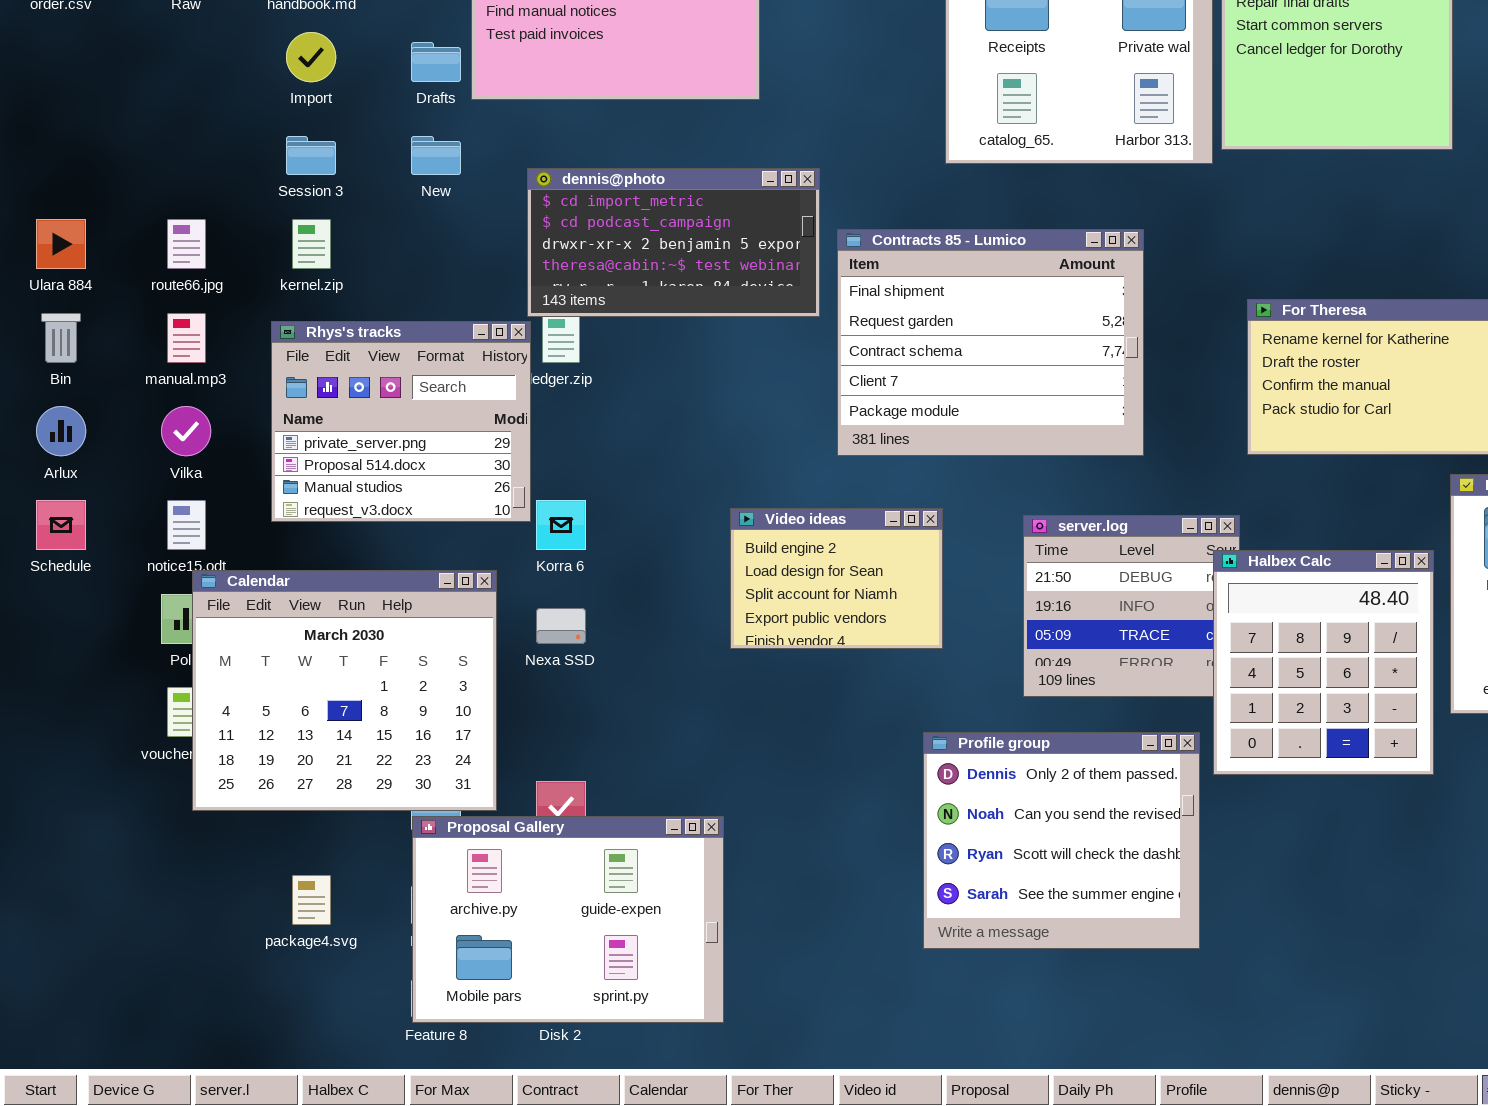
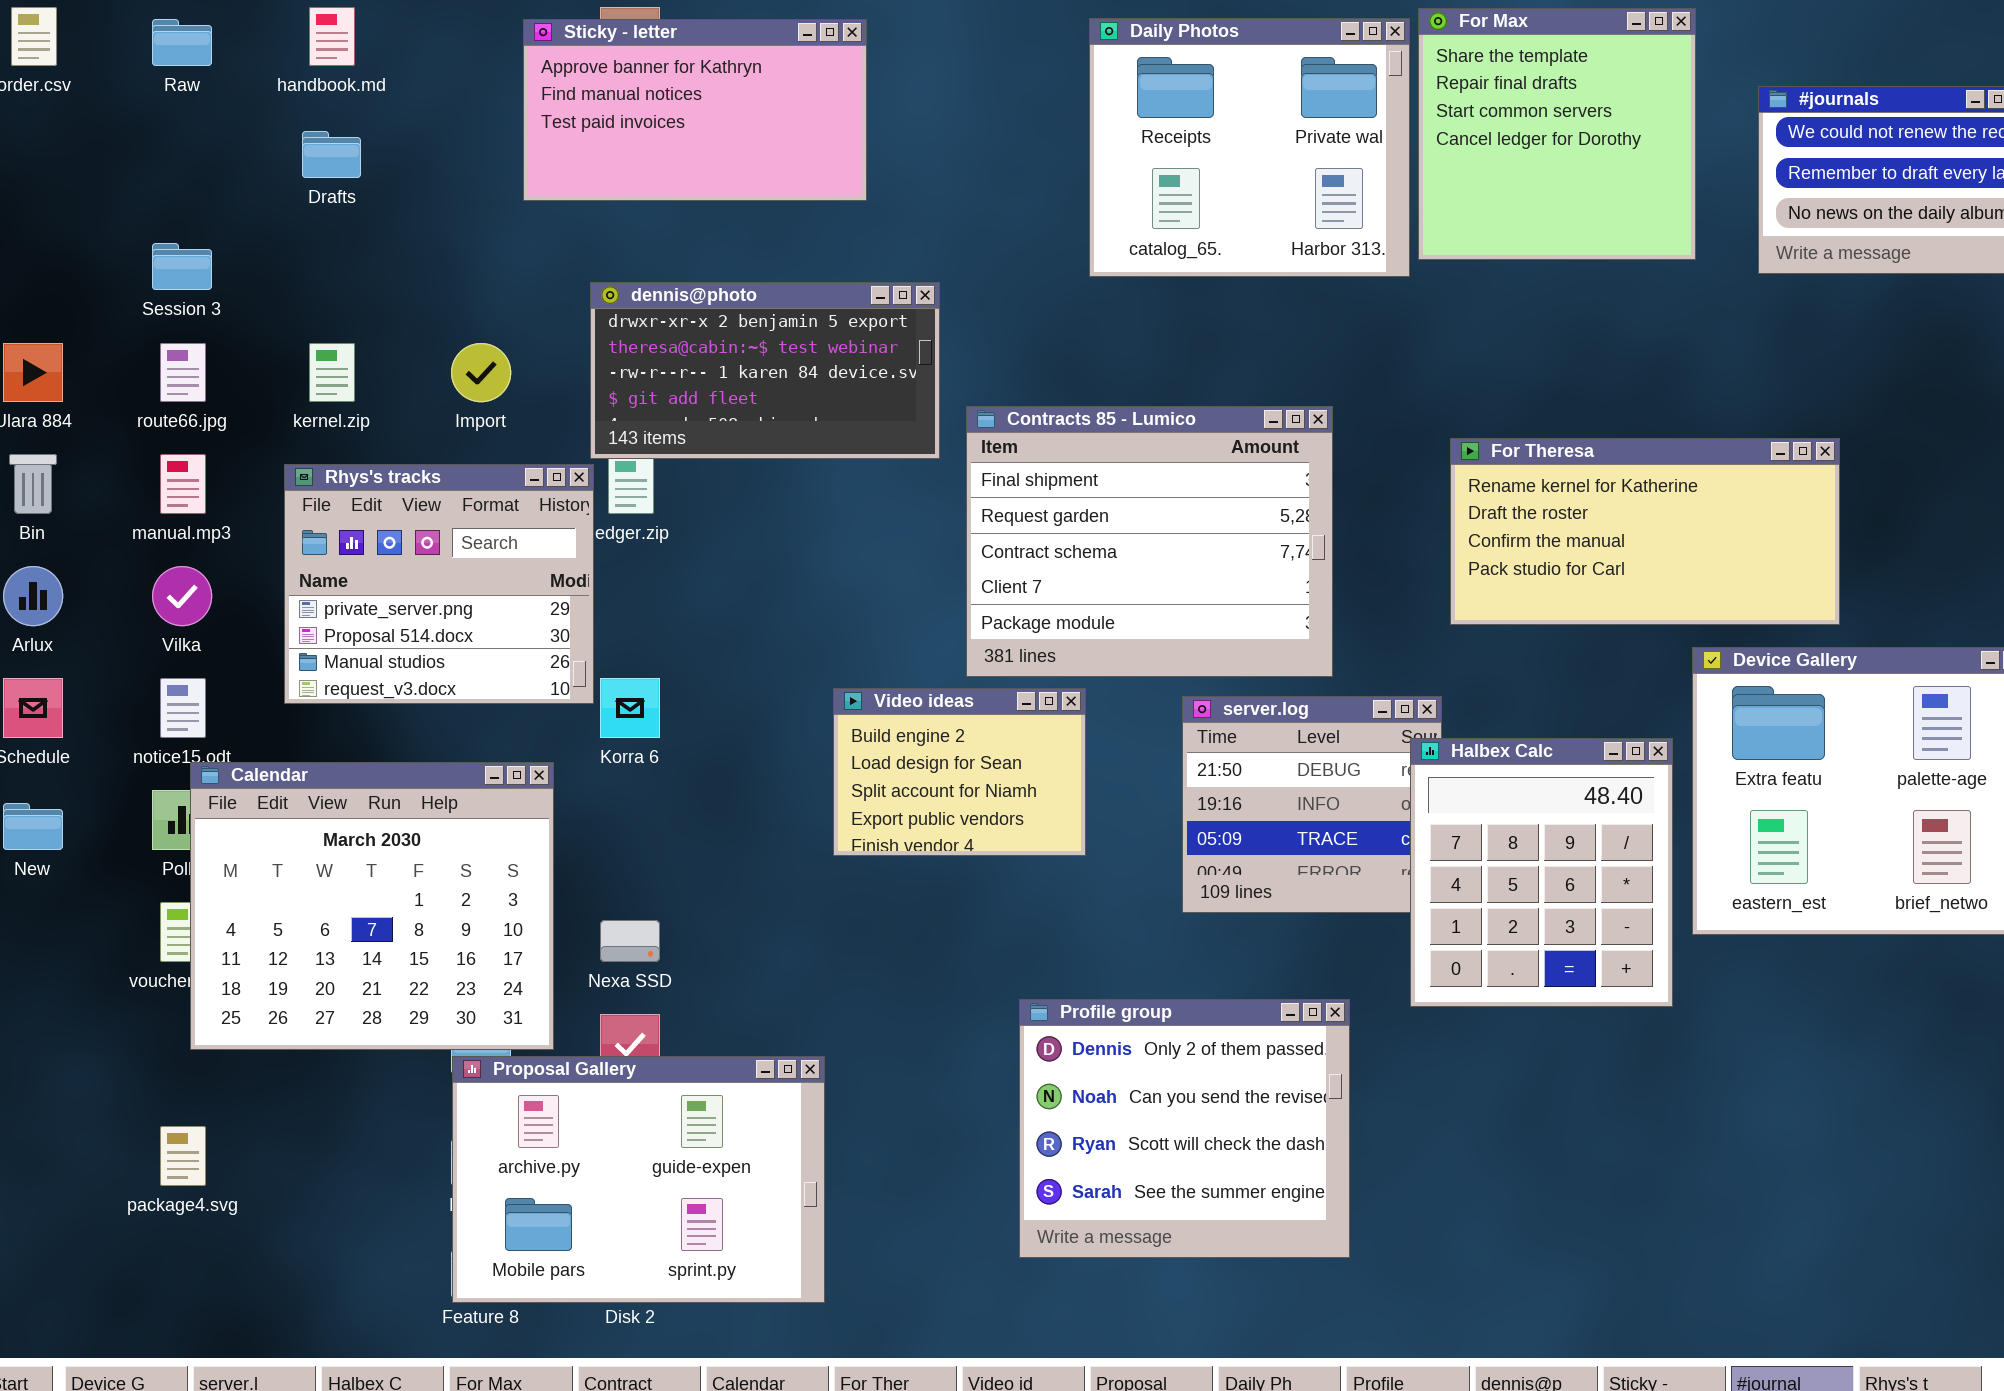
Import: [286,32,336,82] -> [451,343,511,402], moved
Drafts: [411,42,461,82] -> [302,131,361,178], moved
Session 3: [286,136,336,175] -> [152,243,212,290], moved
New: [411,136,461,175] -> [3,803,63,850], moved
dennis@photo: [527,168,820,317] -> [590,282,940,459], scrolled down 2 rows
Contracts 85 - Lumico: [837,229,1144,456] -> [966,406,1333,677], moved
Nexa SSD: [536,608,586,644] -> [600,920,660,962], moved
Profile group: [923,732,1200,949] -> [1019,999,1350,1258], moved
package4.svg: [292,875,331,925] -> [160,1126,206,1186], moved

